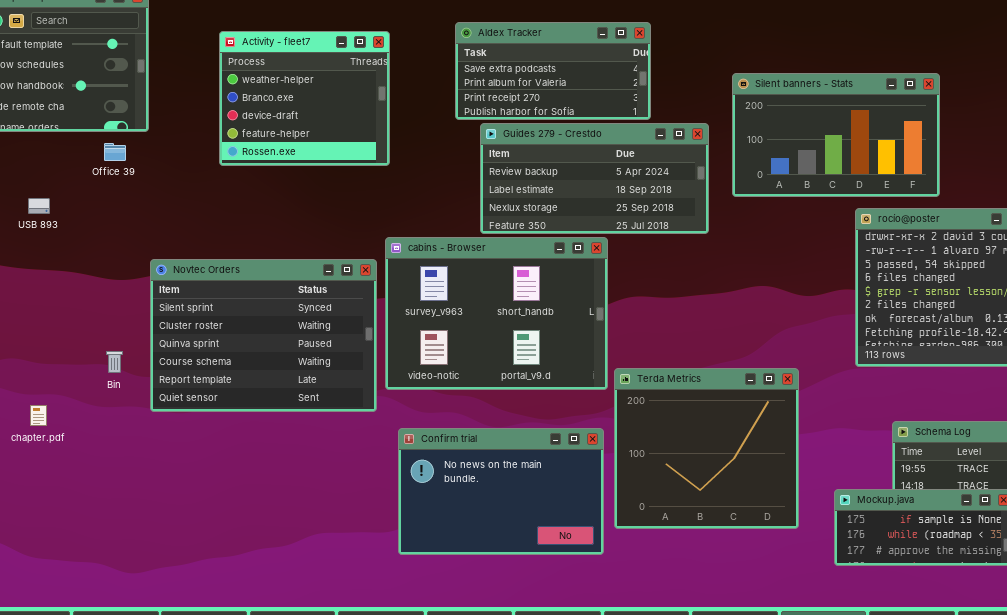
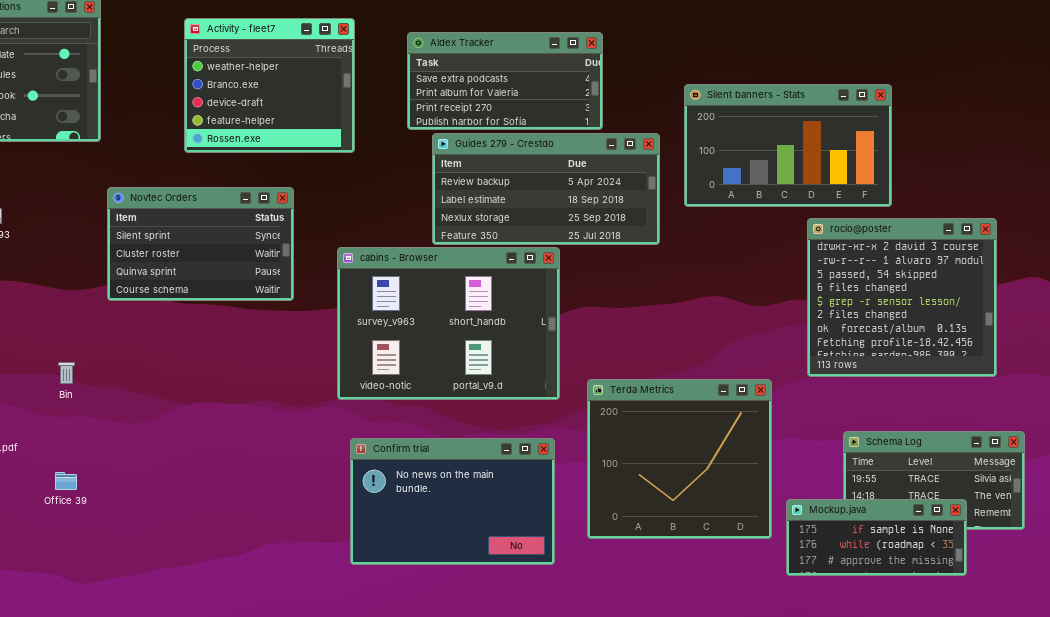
Activity - fleet7: [219,31,390,166] -> [184,18,355,153], moved
Office 39: [104,143,126,161] -> [55,472,77,490], moved
Novtec Orders: [150,259,377,412] -> [107,187,294,301], moved, resized
Terda Metrics: [614,368,799,529] -> [587,379,772,539], moved

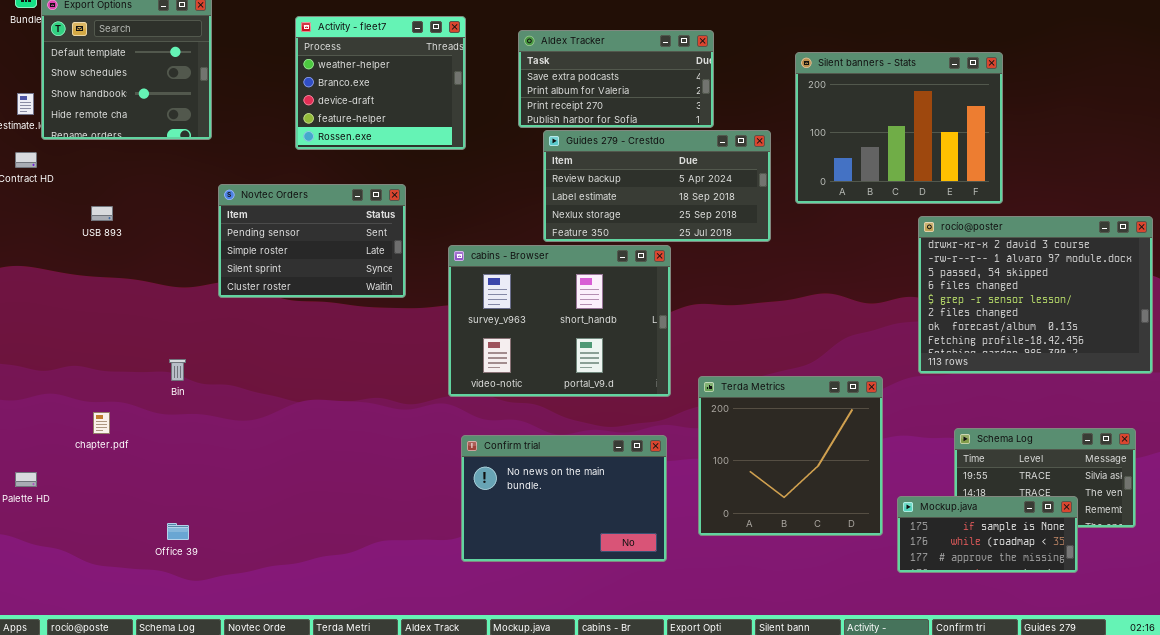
Silent banners - Stats: [684,84,892,207] -> [795,52,1003,204], resized
Novtec Orders: [107,187,294,301] -> [218,184,406,298], scrolled up 2 rows
rocío@poster: [807,218,997,377] -> [918,216,1153,374], resized
Office 39: [55,472,77,490] -> [167,523,189,540], moved

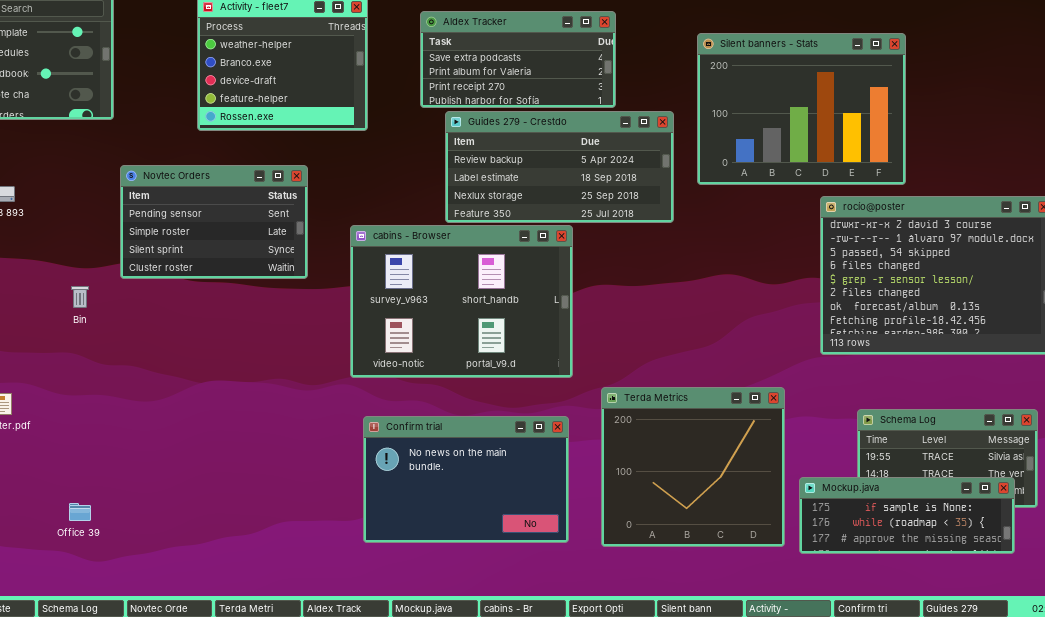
Bin: [169,359,186,381] -> [71,286,89,308], moved
Terda Metrics: [698,376,883,536] -> [601,387,785,547], moved
Mockup.java: [897,496,1078,573] -> [799,477,1015,554], resized

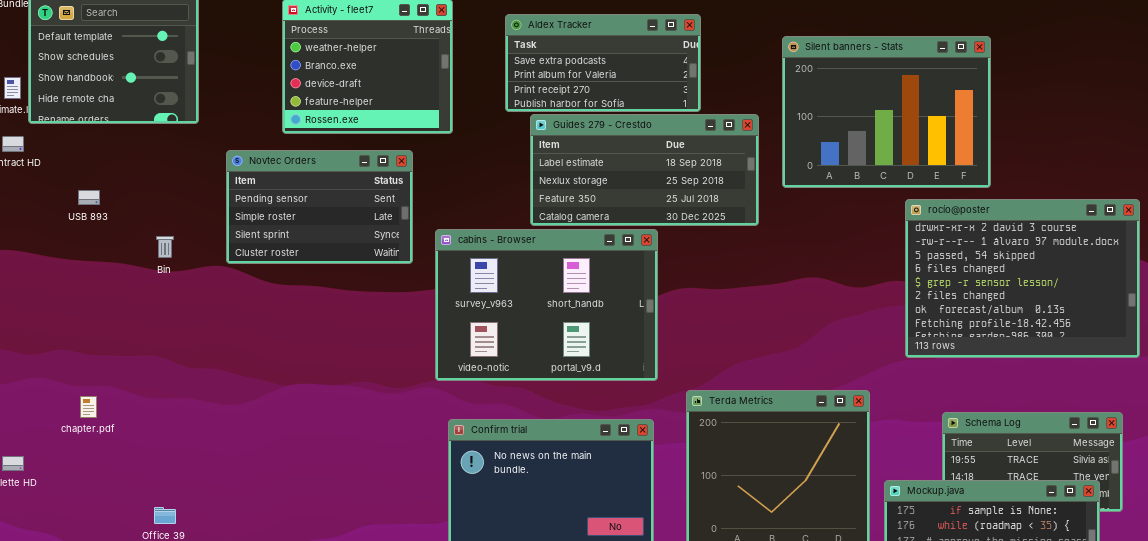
Guides 279 - Crestdo: [445,111,674,223] -> [530,114,759,226], scrolled down 1 row
Novtec Orders: [120,165,308,279] -> [226,150,413,264], moved
Bin: [71,286,89,308] -> [156,236,174,258], moved

